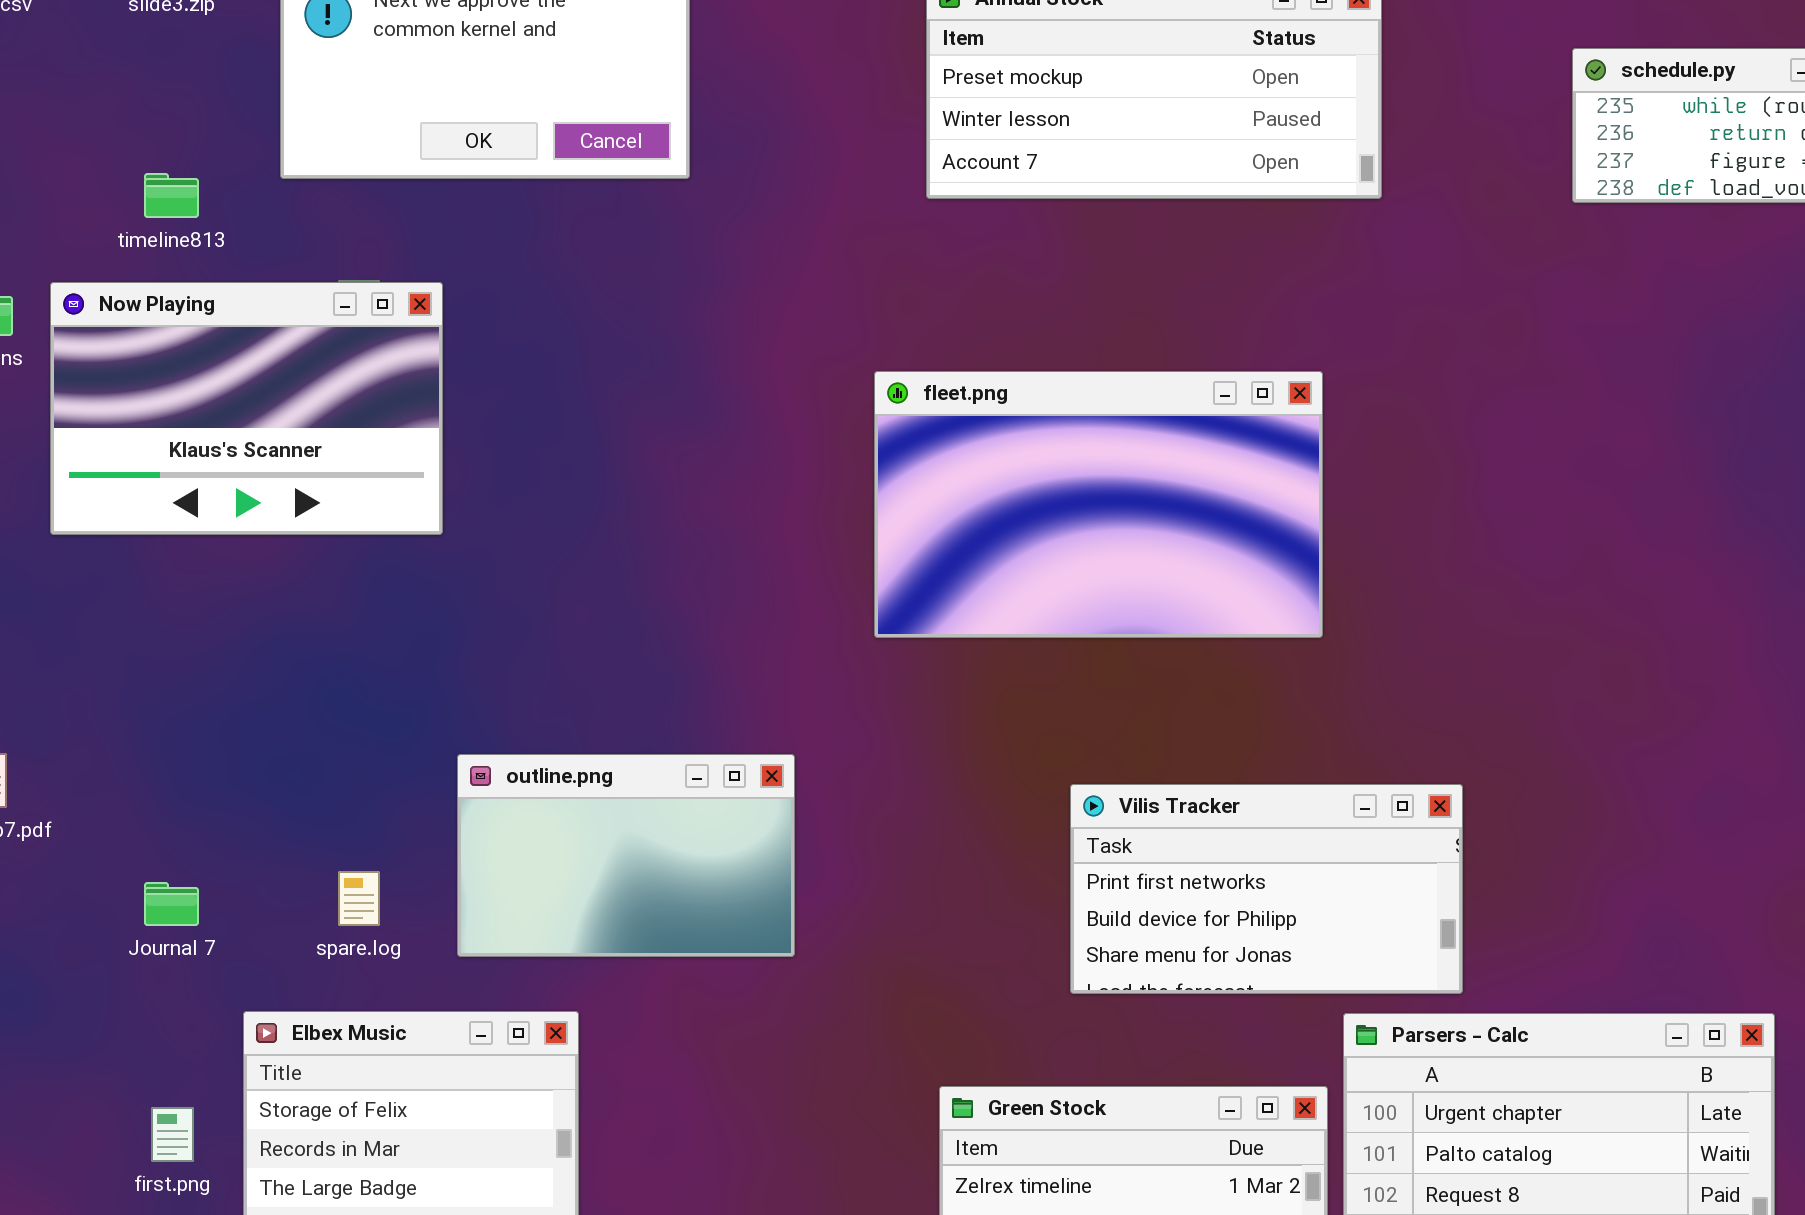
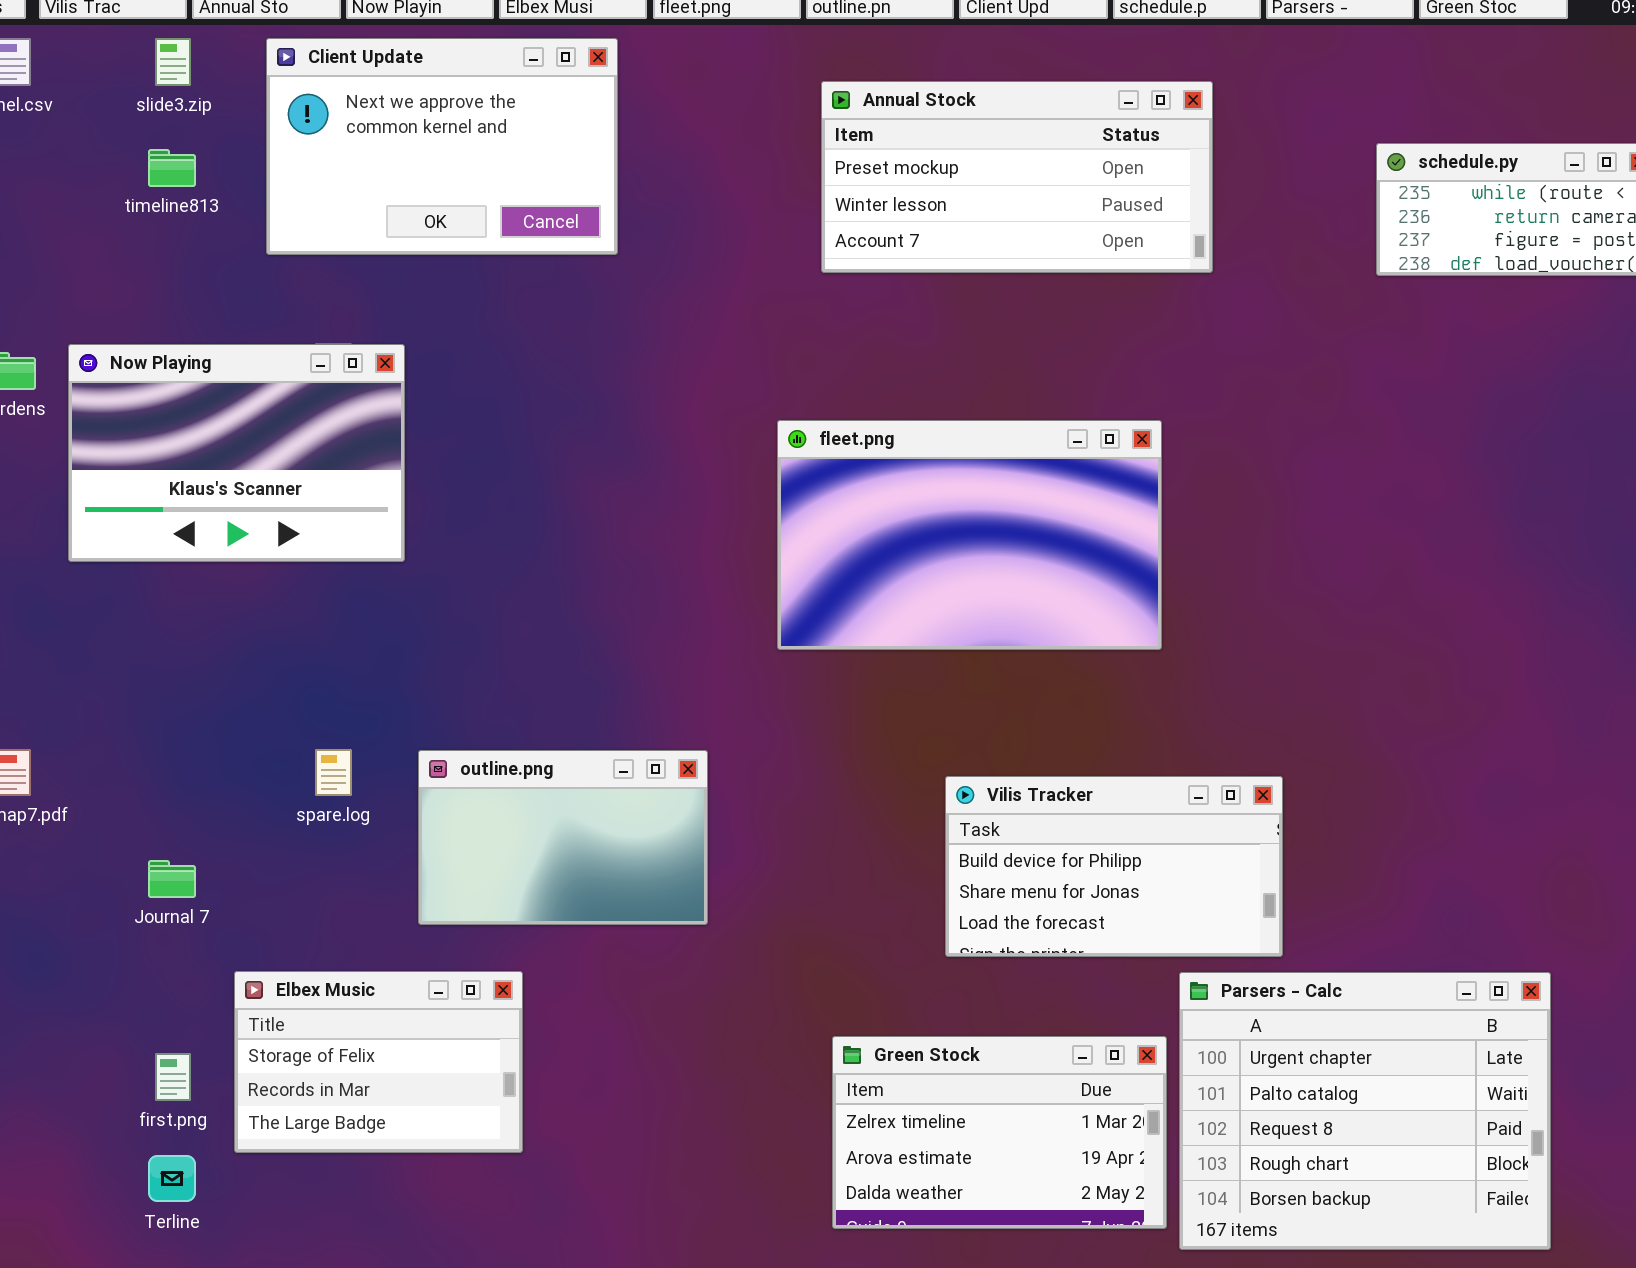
timeline813: [144,173,199,218] -> [148,149,196,187], moved
Vilis Tracker: [1070,784,1463,994] -> [945,776,1283,957], scrolled down 1 row
spare.log: [338,871,380,926] -> [315,749,352,796], moved

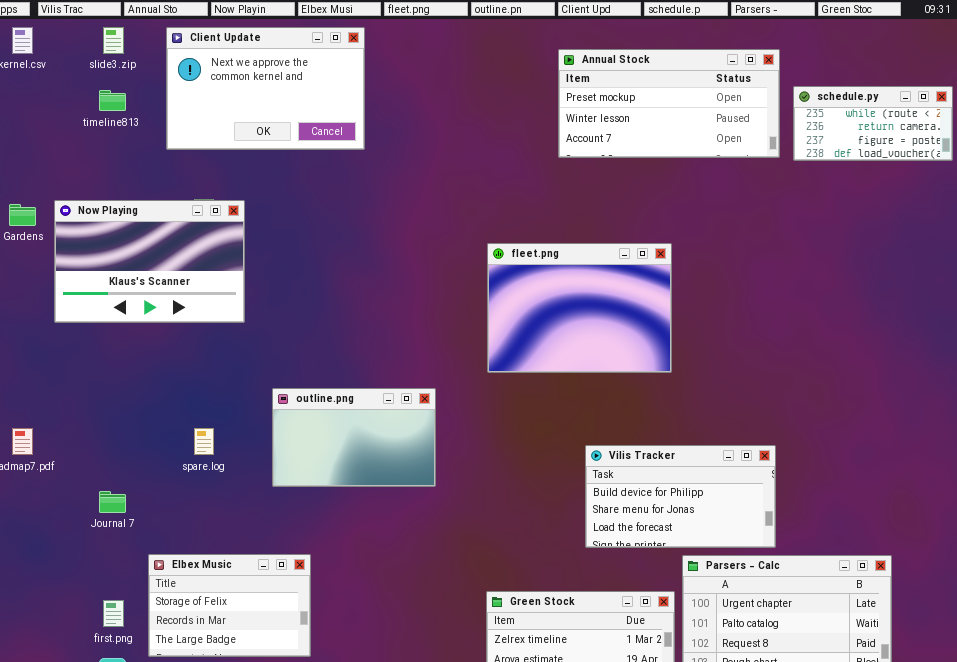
Annual Stock: [821,81,1213,273] -> [558,49,780,158], moved
fleet.png: [777,420,1162,650] -> [487,243,672,373], resized
outline.png: [418,750,708,925] -> [272,388,436,487], moved
Vilis Tracker: [945,776,1283,957] -> [585,445,776,548], moved

